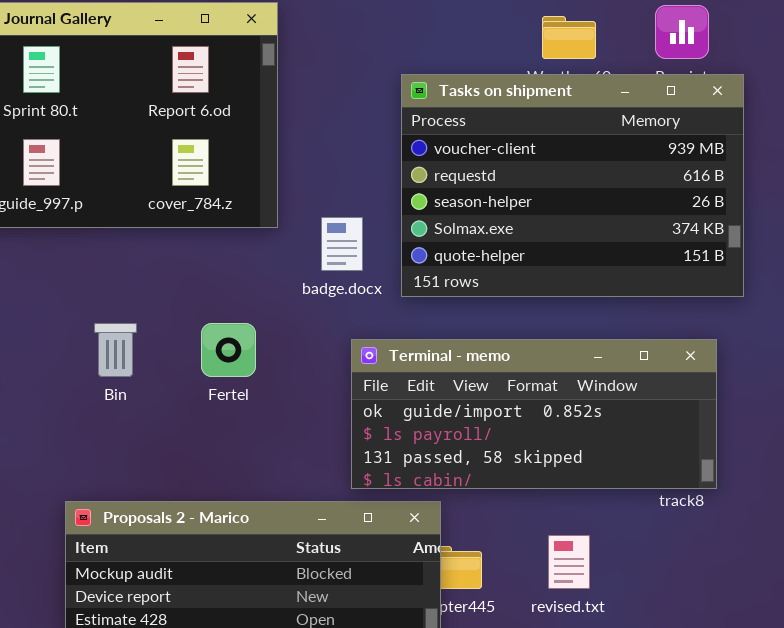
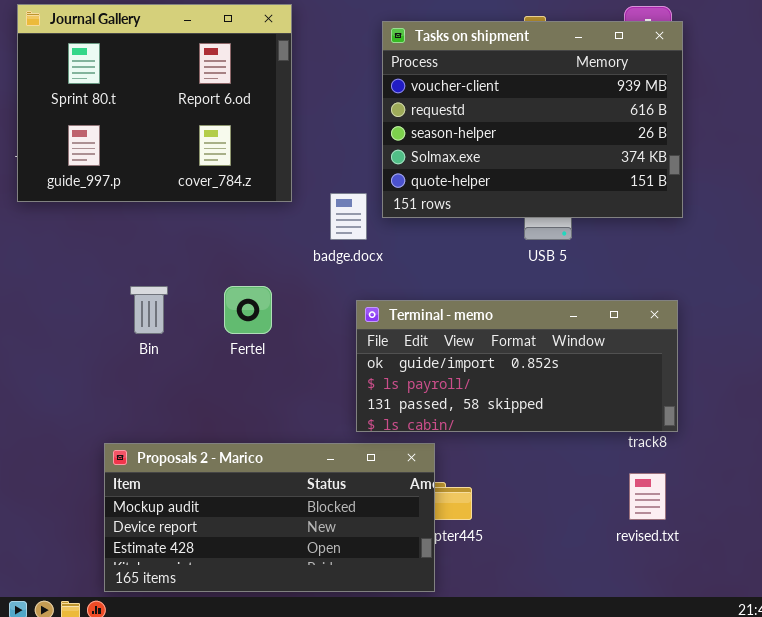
Tasks on shipment: [401,74,744,297] -> [382,21,683,218], moved
revised.txt: [548,535,590,589] -> [629,473,666,520], moved

